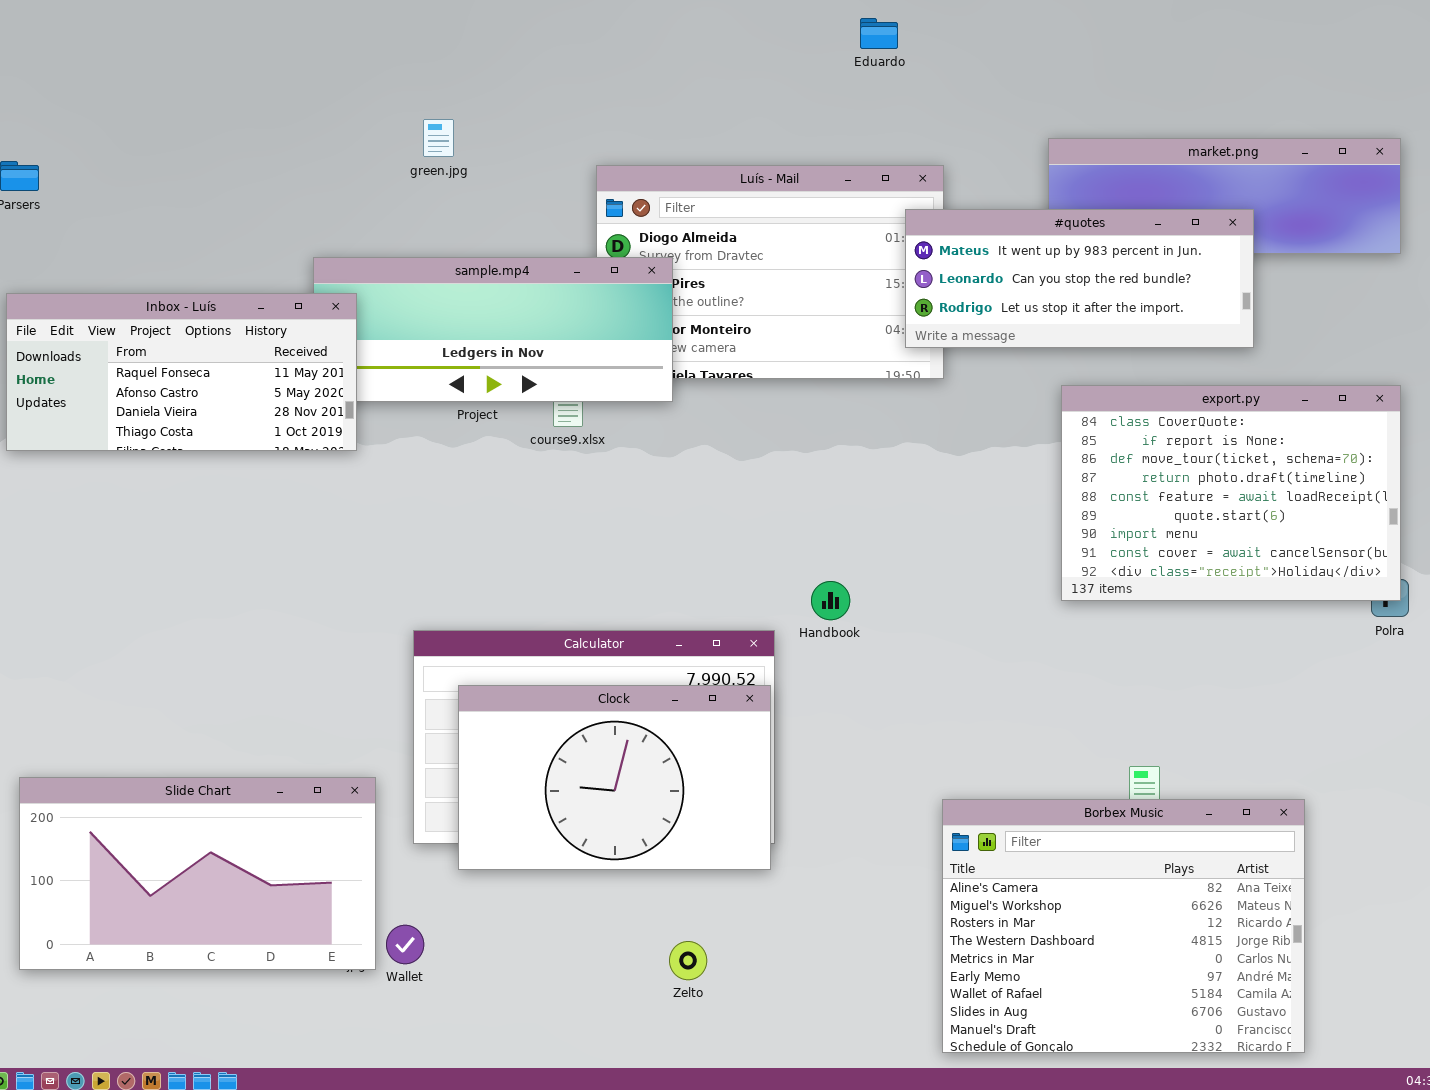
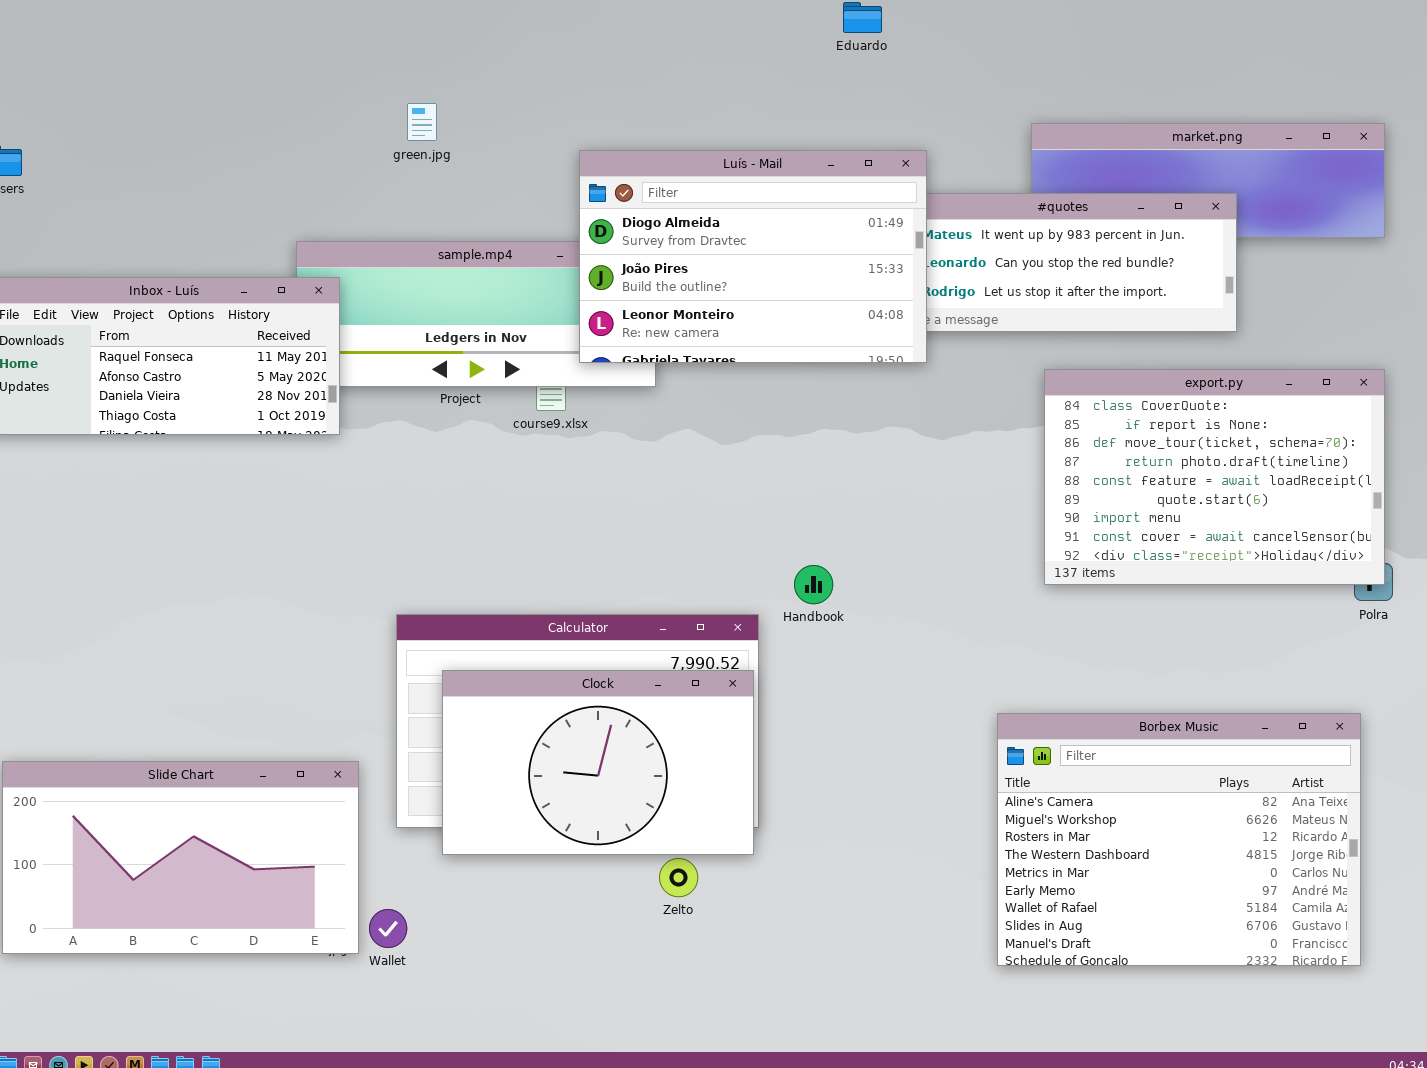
Luís - Mail: [596,165,944,379] -> [579,150,927,363], raised
Borbex Music: [942,799,1305,1053] -> [997,713,1361,966], moved
Zelto: [669,941,707,980] -> [659,858,698,897], moved

